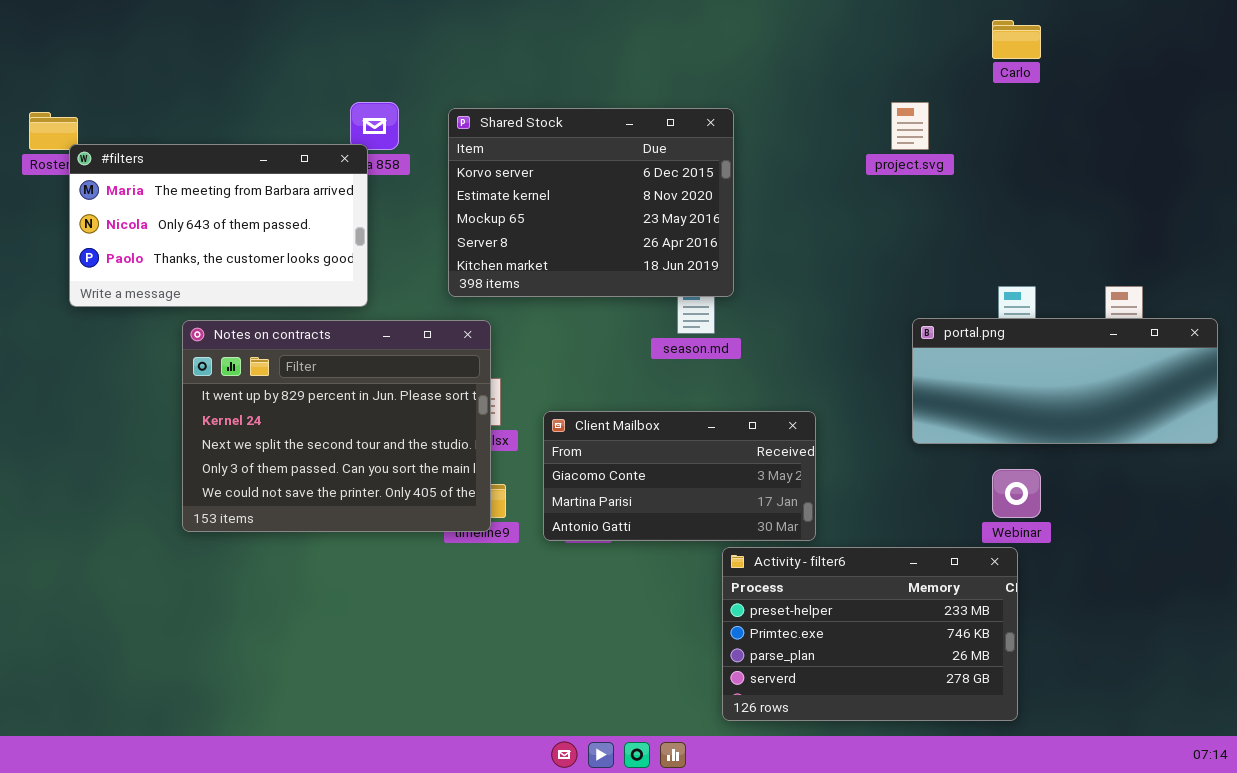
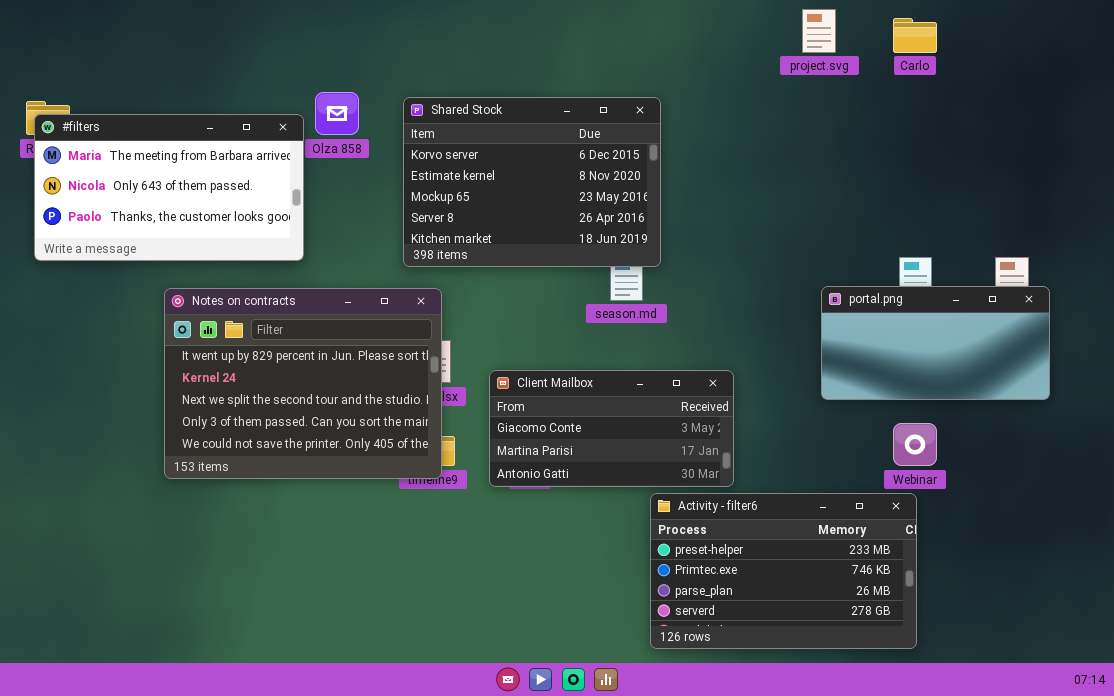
project.svg: [891,102,929,150] -> [802,9,836,53], moved
#filters: [69,144,368,307] -> [34,114,304,261], moved
portal.png: [912,318,1218,444] -> [821,286,1050,400], resized

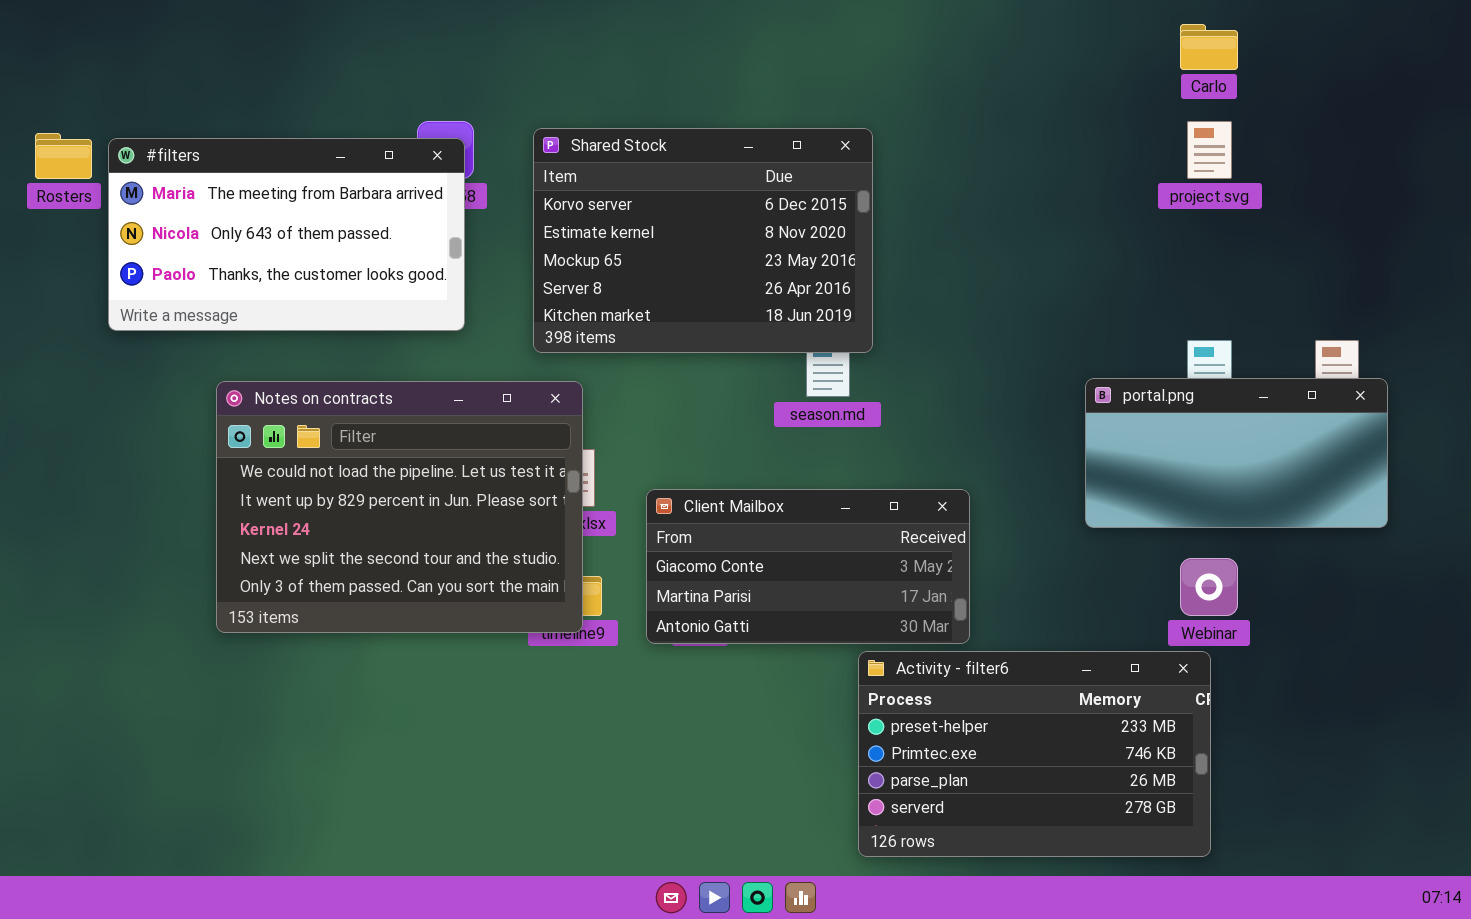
project.svg: [802,9,836,53] -> [1187,121,1232,179], moved
#filters: [34,114,304,261] -> [108,138,465,331], moved
Notes on contracts: [164,288,442,479] -> [216,381,583,633], scrolled up 1 row

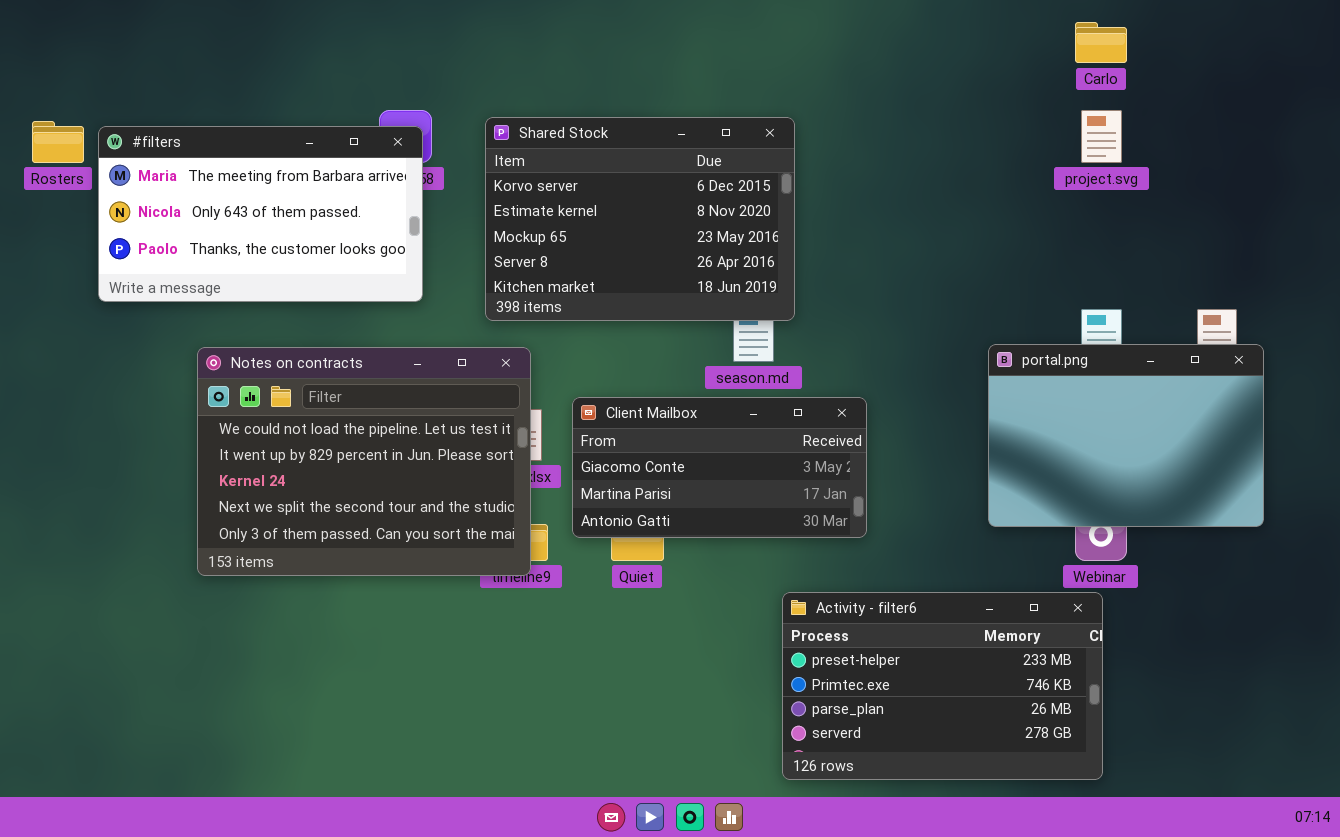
portal.png: [1085,378,1388,528] -> [988,344,1264,527], resized
Client Mailbox: [646,489,970,644] -> [572,397,867,538], moved

